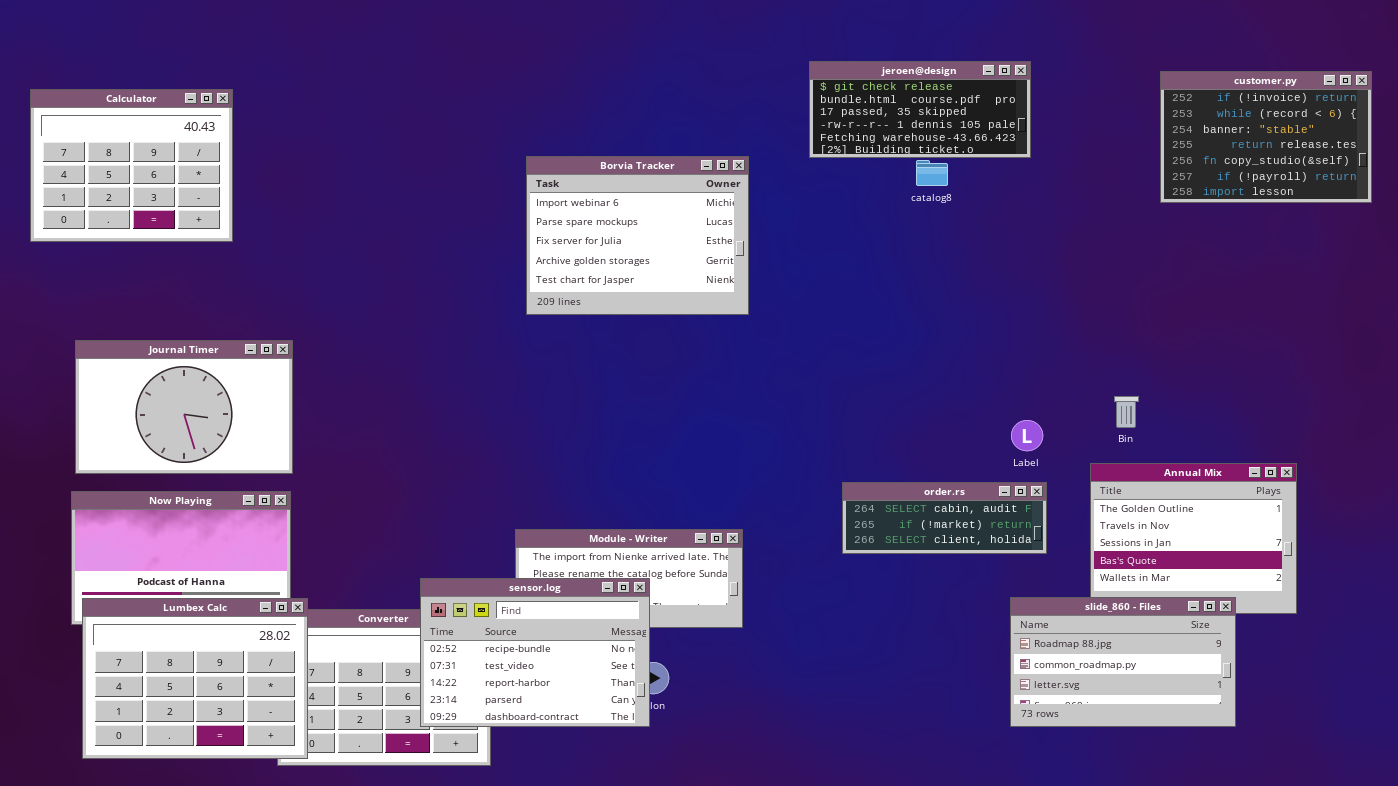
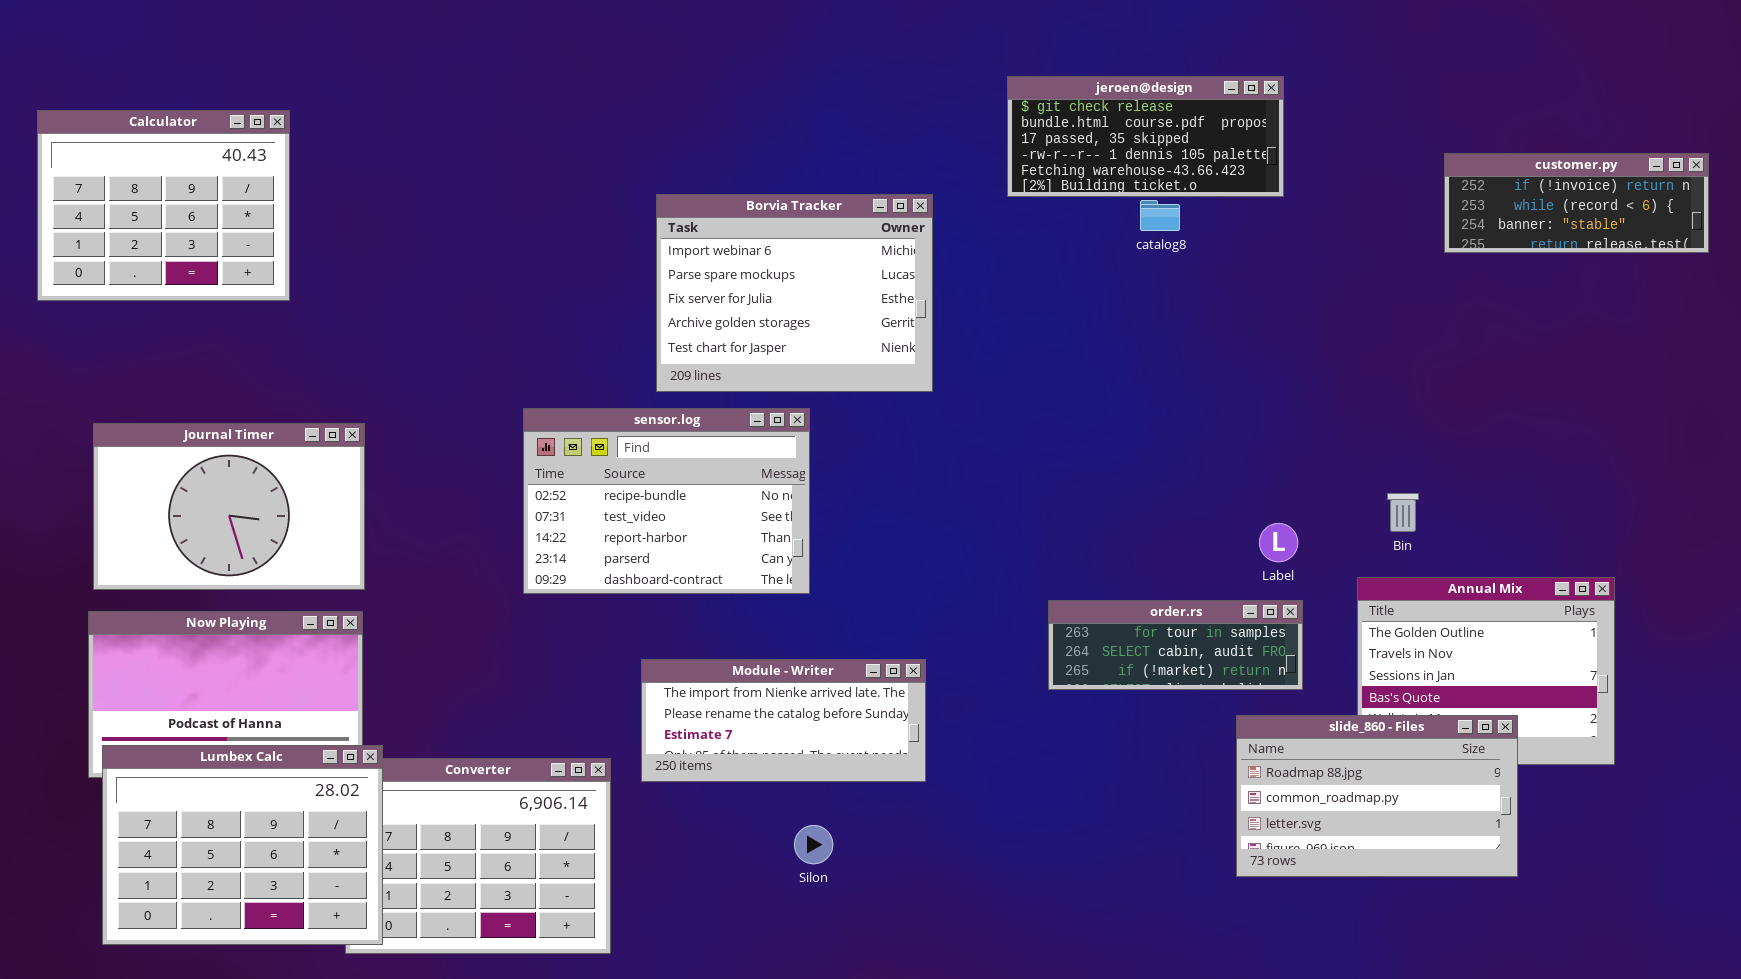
customer.py: [1160,71,1372,203] -> [1444,153,1709,253], resized
order.rs: [842,482,1047,554] -> [1048,600,1303,690], scrolled up 1 row
sensor.log: [420,578,650,727] -> [523,408,810,594], moved
slide_860 - Files: [1010,597,1236,727] -> [1236,715,1518,877], moved

